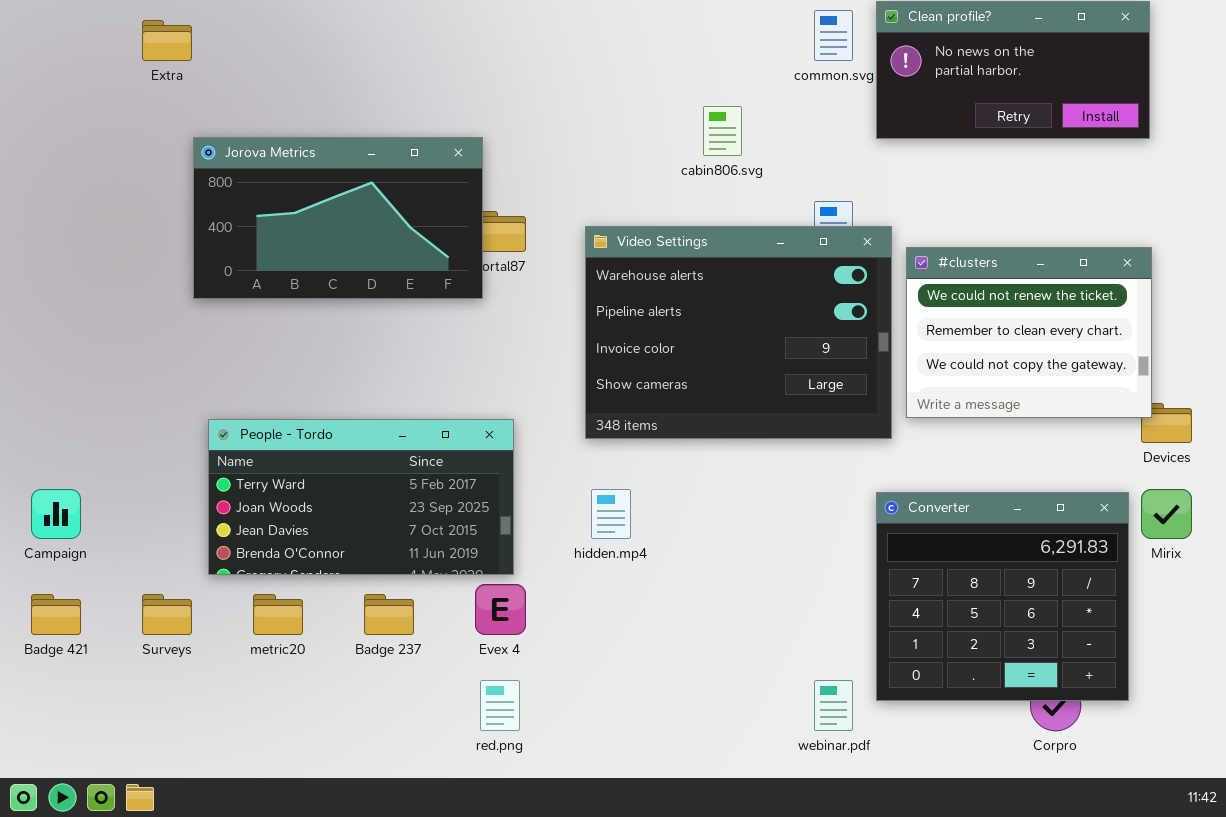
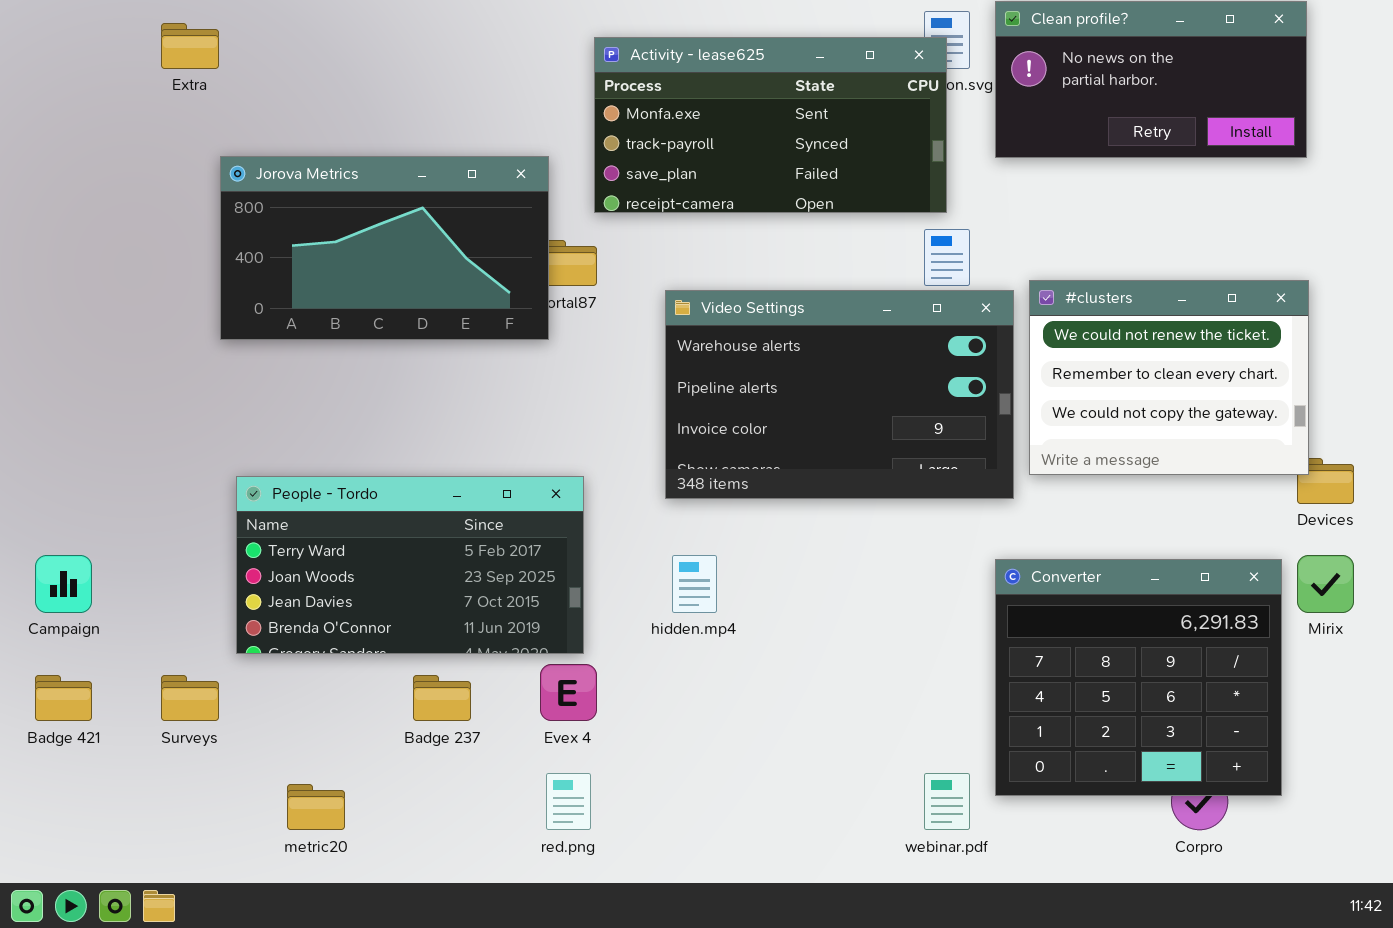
Activity - lease625: none -> [594,37,947,213], opened
Video Settings: [585,226,892,439] -> [665,290,1014,499], resized
metric20: [253,594,303,635] -> [287,784,345,830], moved

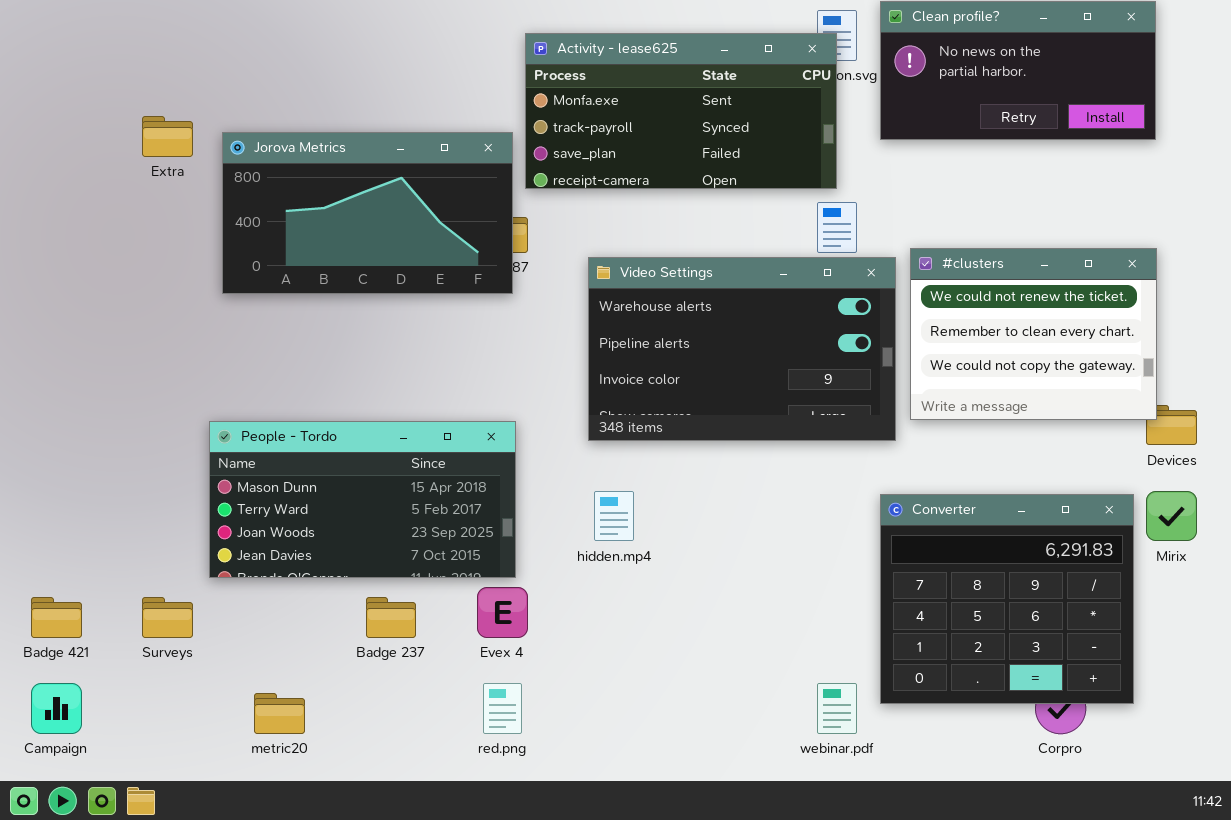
Extra: [161,23,219,69] -> [142,116,193,157], moved
Jorova Metrics: [220,156,549,340] -> [222,132,513,294], moved
People - Tordo: [236,476,584,654] -> [209,421,516,578], scrolled up 1 row
Campaign: [35,555,92,613] -> [31,683,82,734], moved

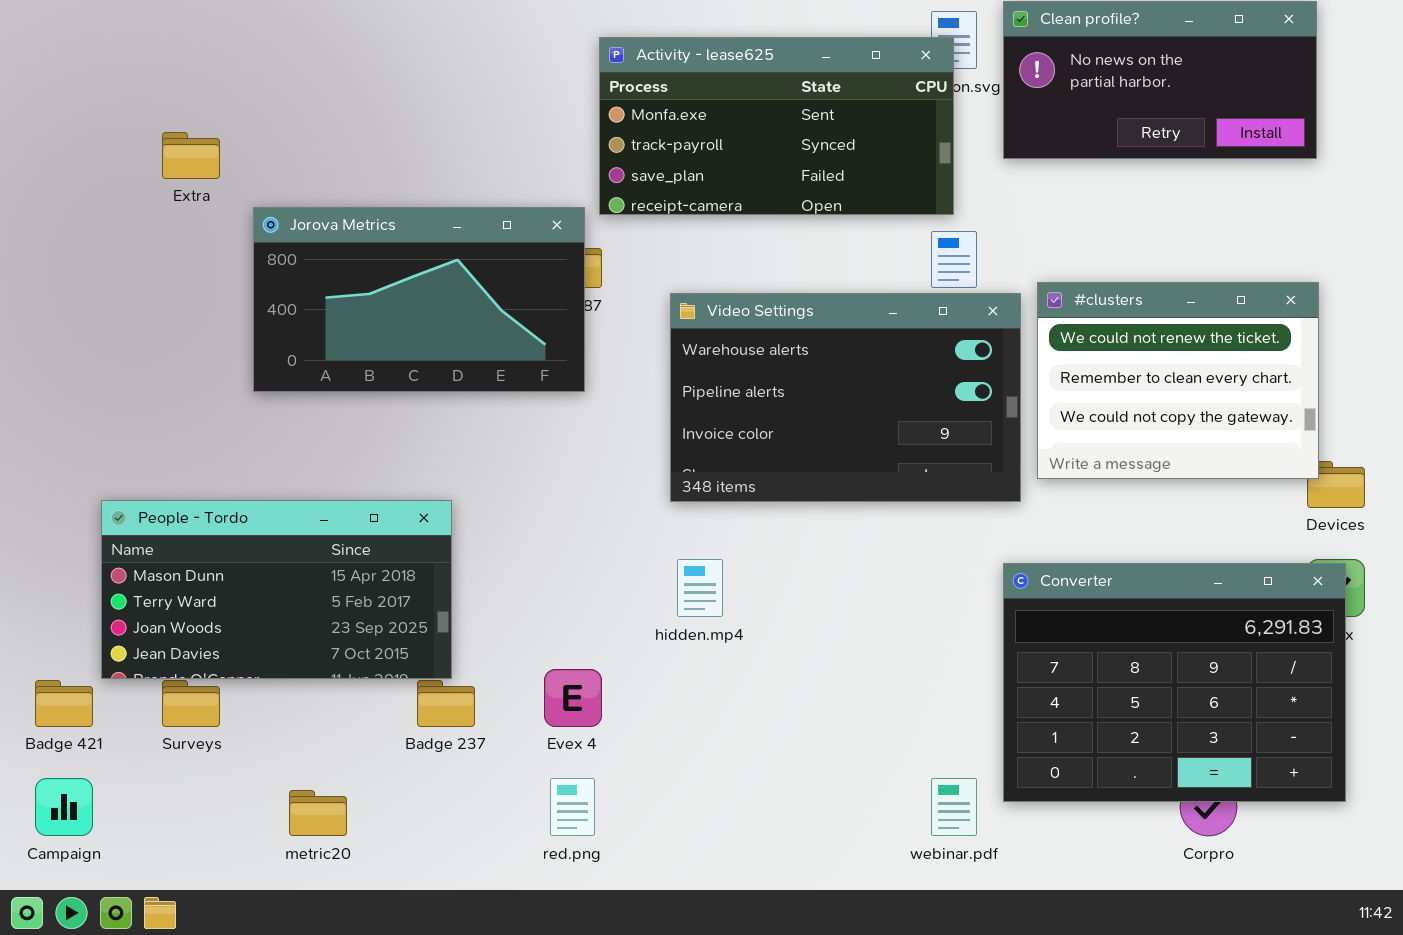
Jorova Metrics: [222,132,513,294] -> [253,207,585,392], moved
People - Tordo: [209,421,516,578] -> [101,500,452,679], moved
Converter: [880,494,1134,704] -> [1003,563,1346,802], resized

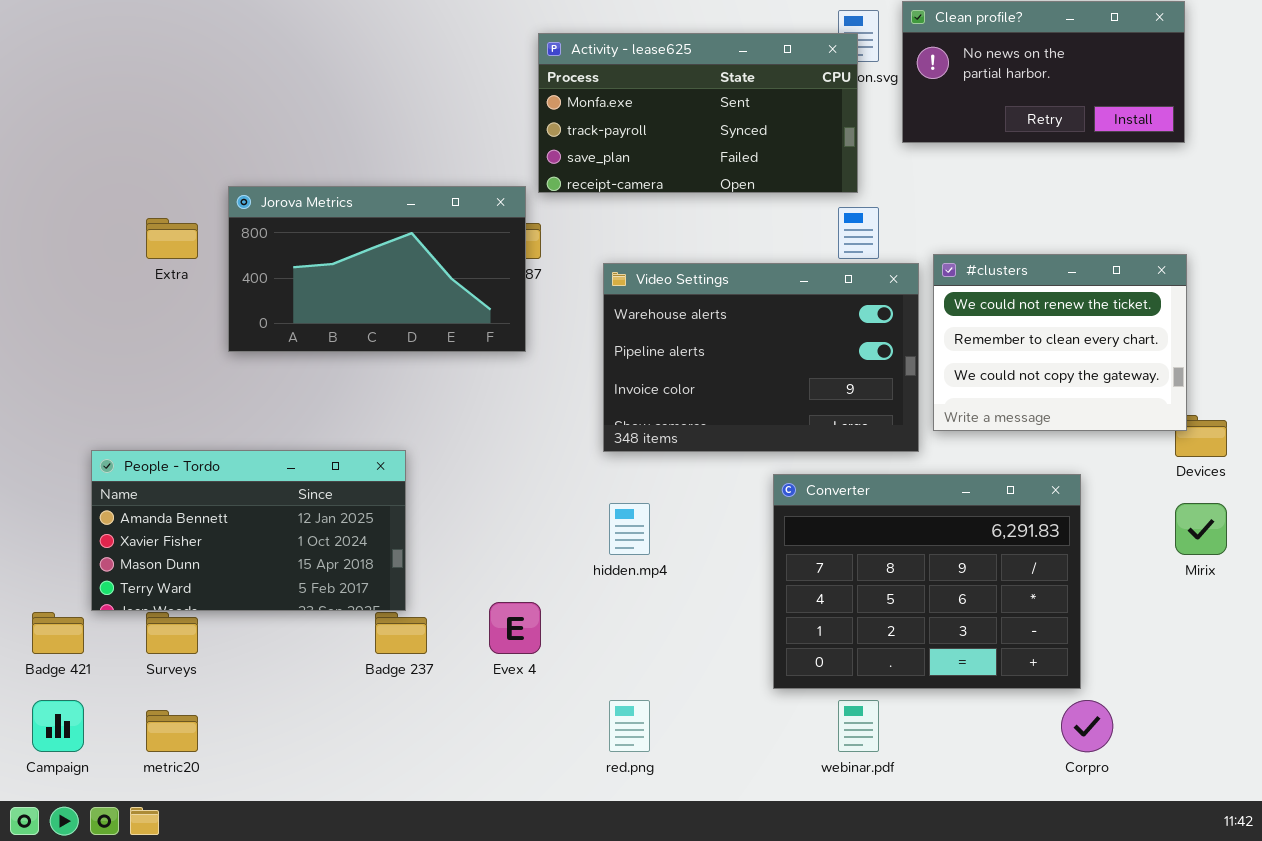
Extra: [162,132,220,179] -> [146,218,198,259], moved
People - Tordo: [101,500,452,679] -> [91,450,406,611], scrolled up 2 rows
Converter: [1003,563,1346,802] -> [773,474,1081,689], moved
red.png: [550,778,595,836] -> [609,700,650,752], moved
metric20: [289,790,347,836] -> [146,710,198,752], moved

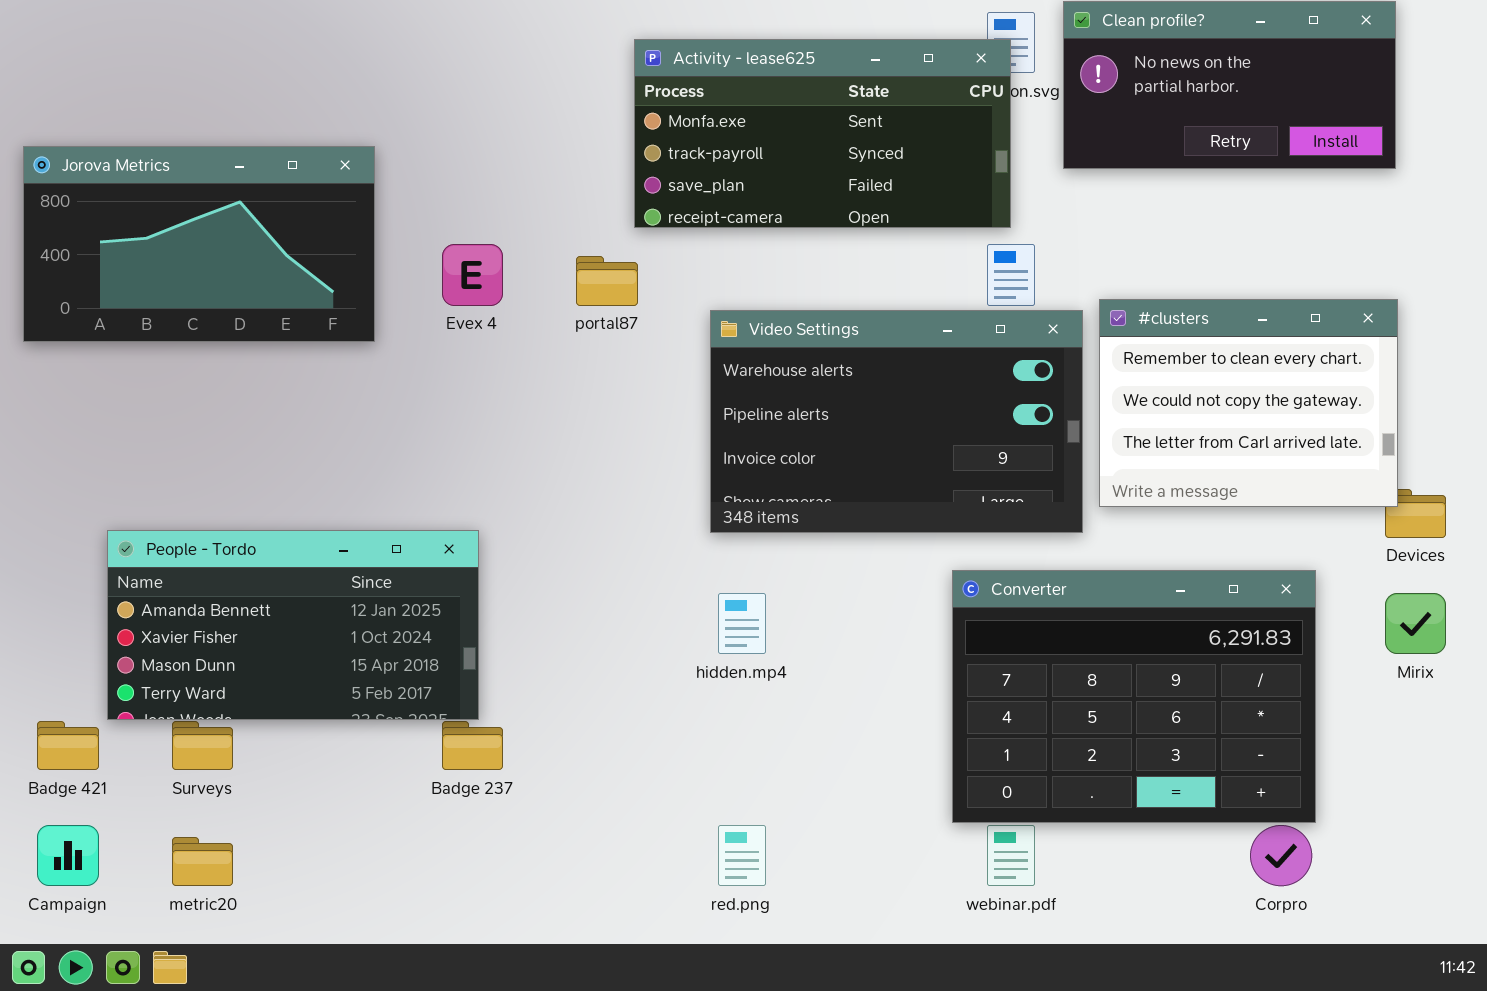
Jorova Metrics: [228,186,526,352] -> [23,146,375,342], moved
#clusters: [933,254,1187,431] -> [1099,299,1398,507], scrolled down 1 row
Converter: [773,474,1081,689] -> [952,570,1316,823], moved
Evex 4: [489,602,541,654] -> [442,244,503,306], moved

